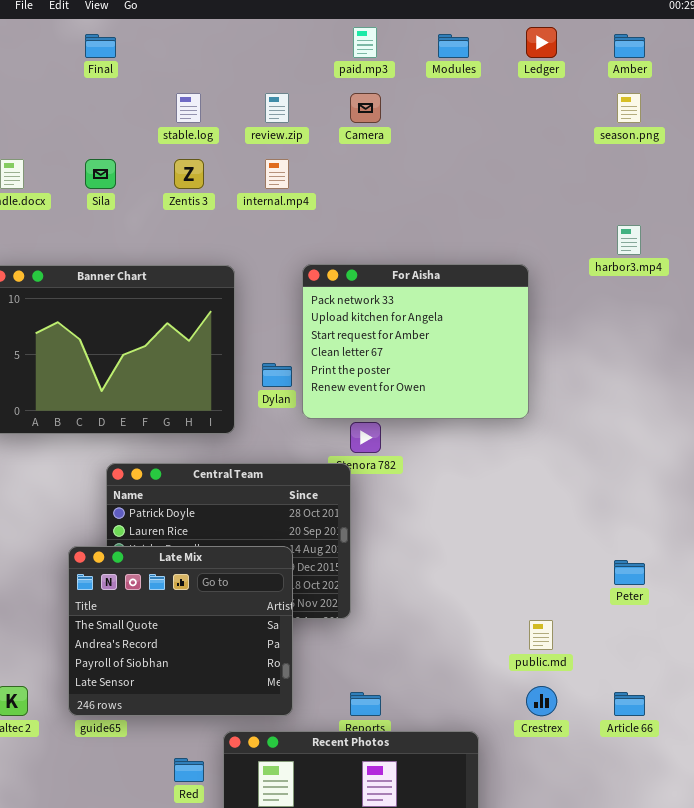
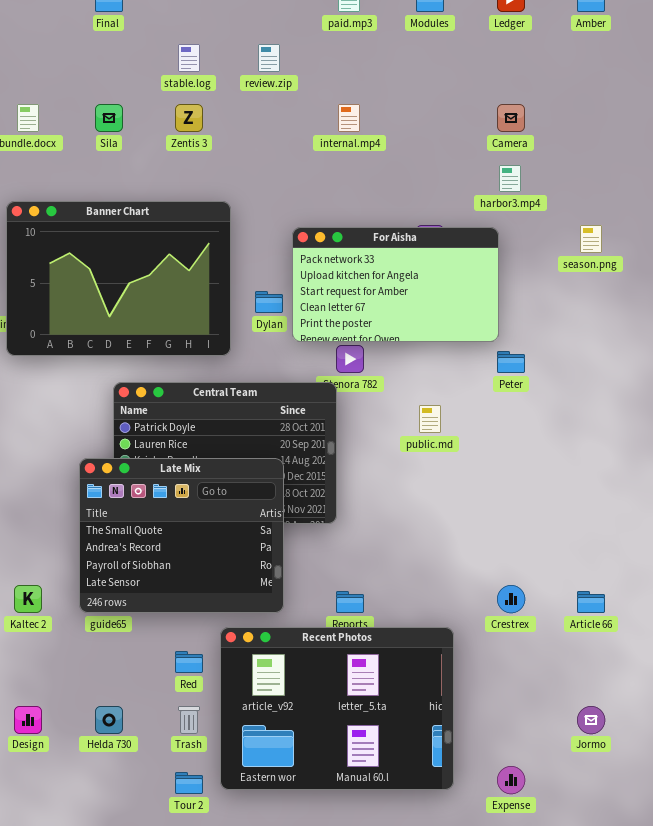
Camera: [350,93,381,123] -> [497,104,525,132], moved
season.png: [617,93,641,123] -> [580,225,602,253], moved
internal.mp4: [265,159,289,189] -> [338,104,360,132], moved
harbor3.mp4: [617,225,641,255] -> [499,165,521,192], moved
For Aisha: [302,264,529,419] -> [292,227,499,342], resized
Peter: [614,560,645,585] -> [497,351,525,373], moved
public.md: [529,620,553,650] -> [419,405,441,433], moved

